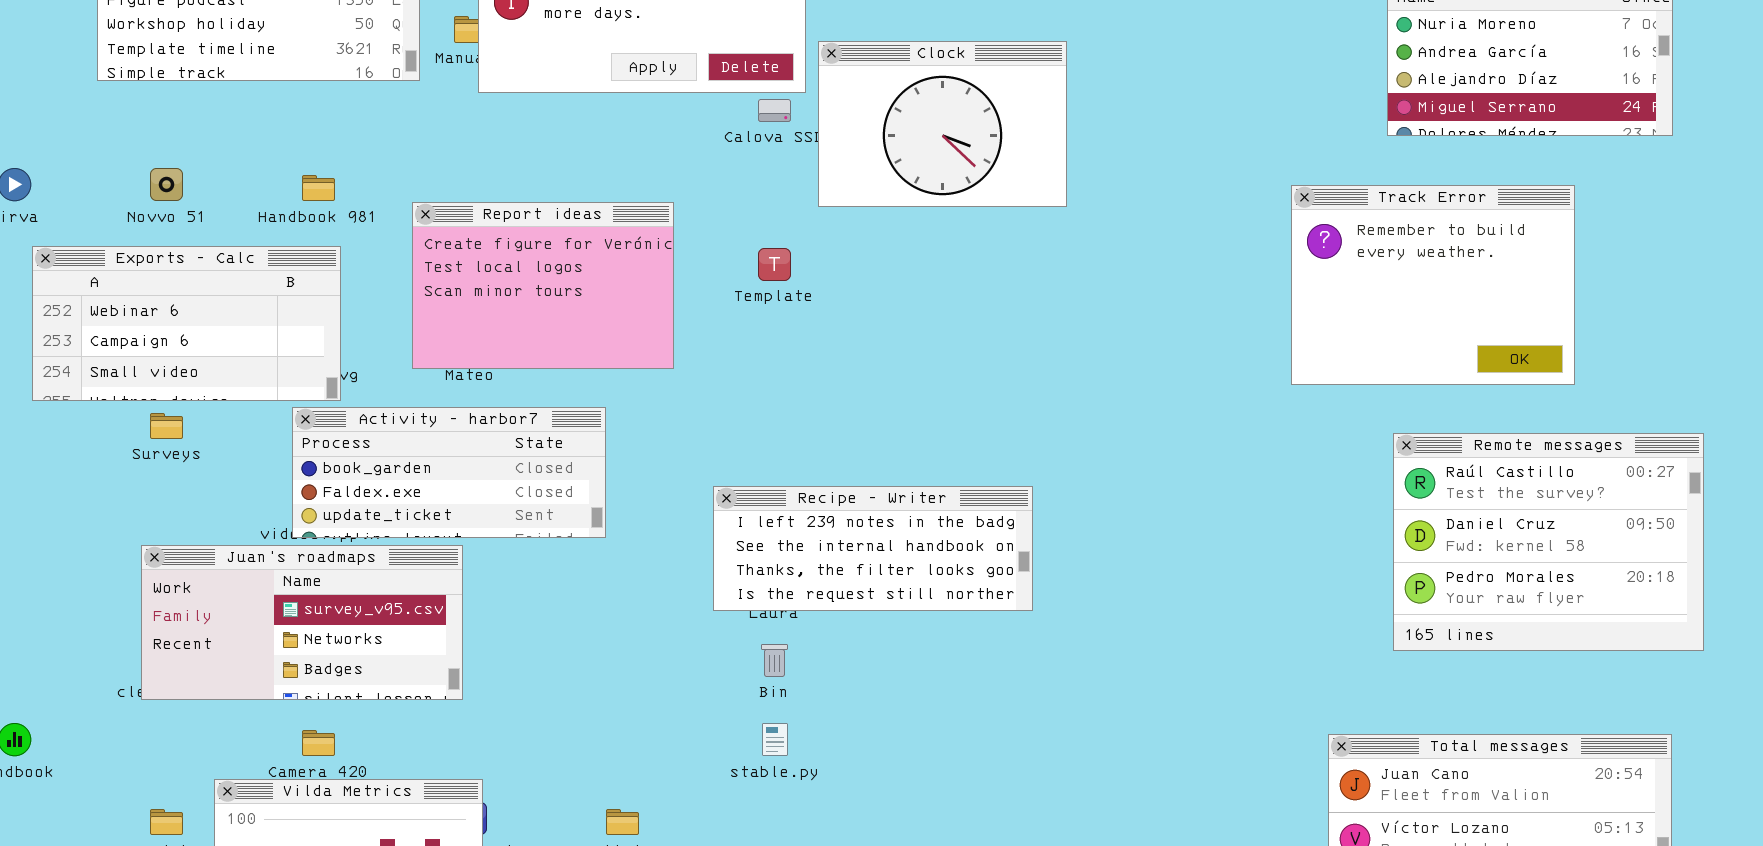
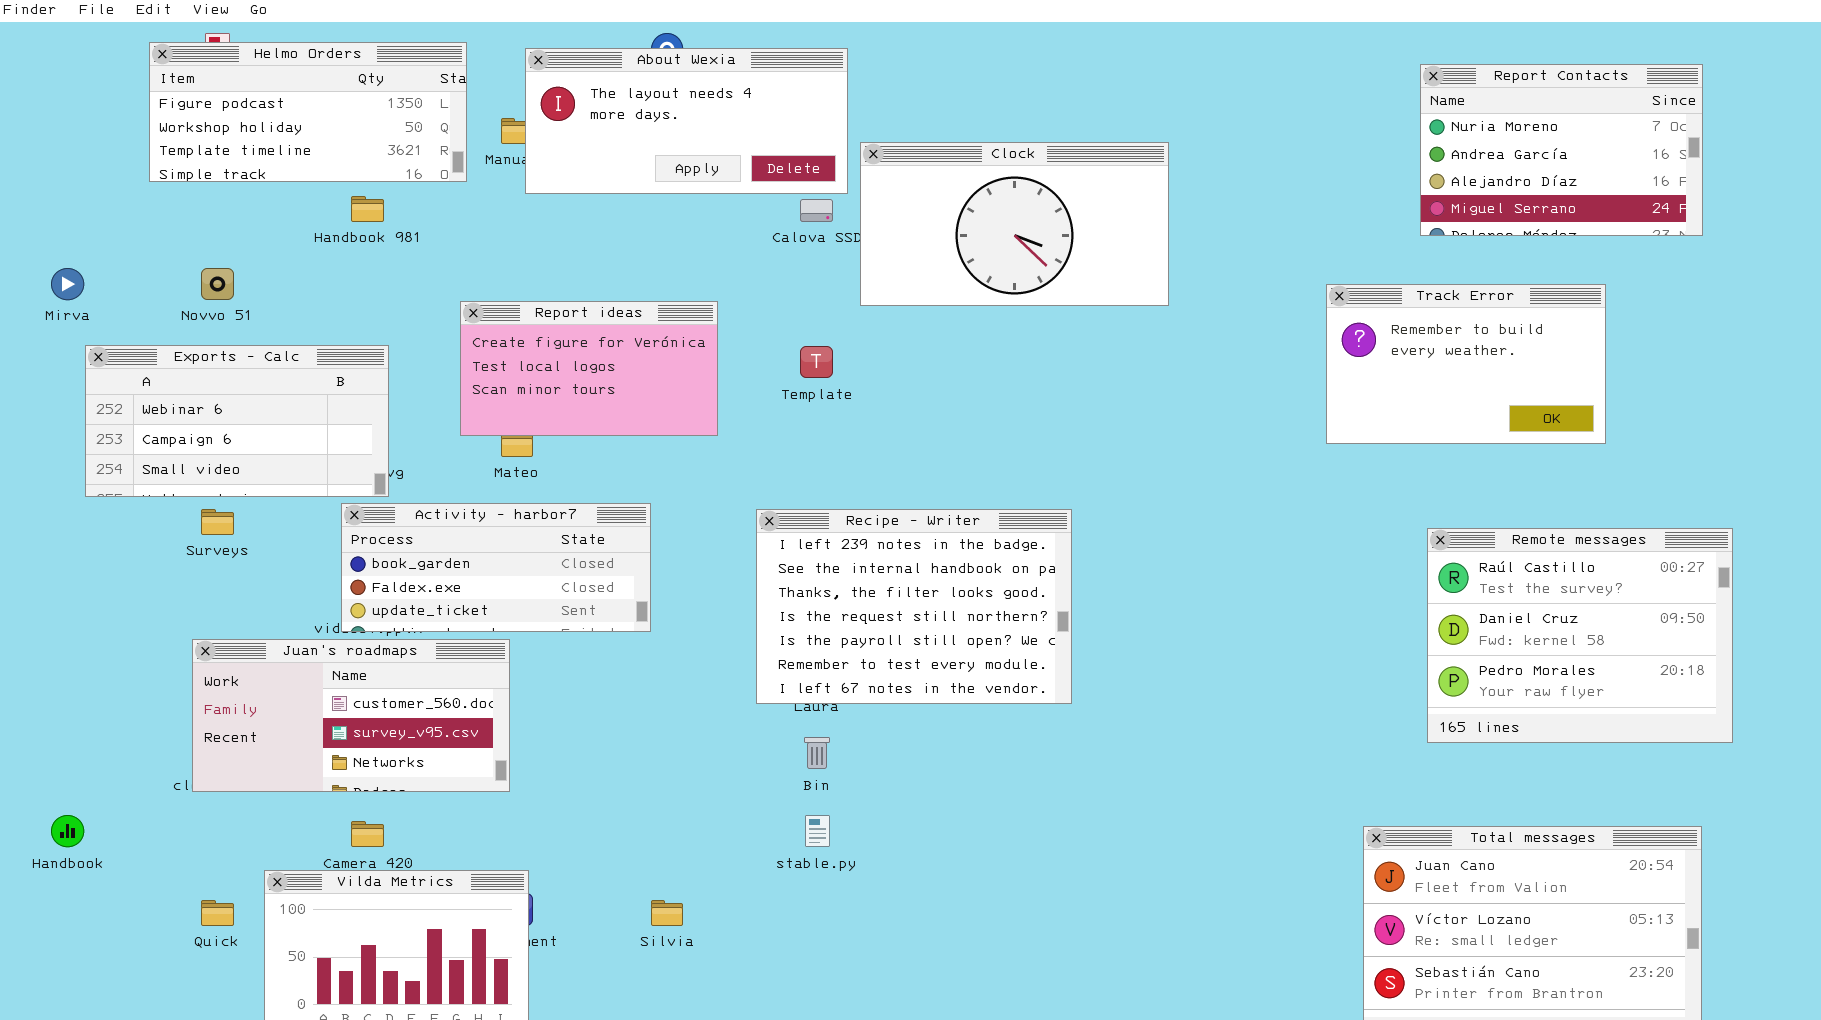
Clock: [818,41,1067,207] -> [860,142,1169,306], resized
Handbook 981: [302,175,335,201] -> [351,196,384,222], moved
Track Error: [1291,185,1575,385] -> [1326,284,1606,444], resized
Report ideas: [412,202,674,369] -> [460,301,718,436], resized
Recipe - Writer: [713,486,1033,611] -> [756,509,1072,704], resized
Juan's roadmaps: [141,545,463,700] -> [192,639,510,792], scrolled up 1 row

